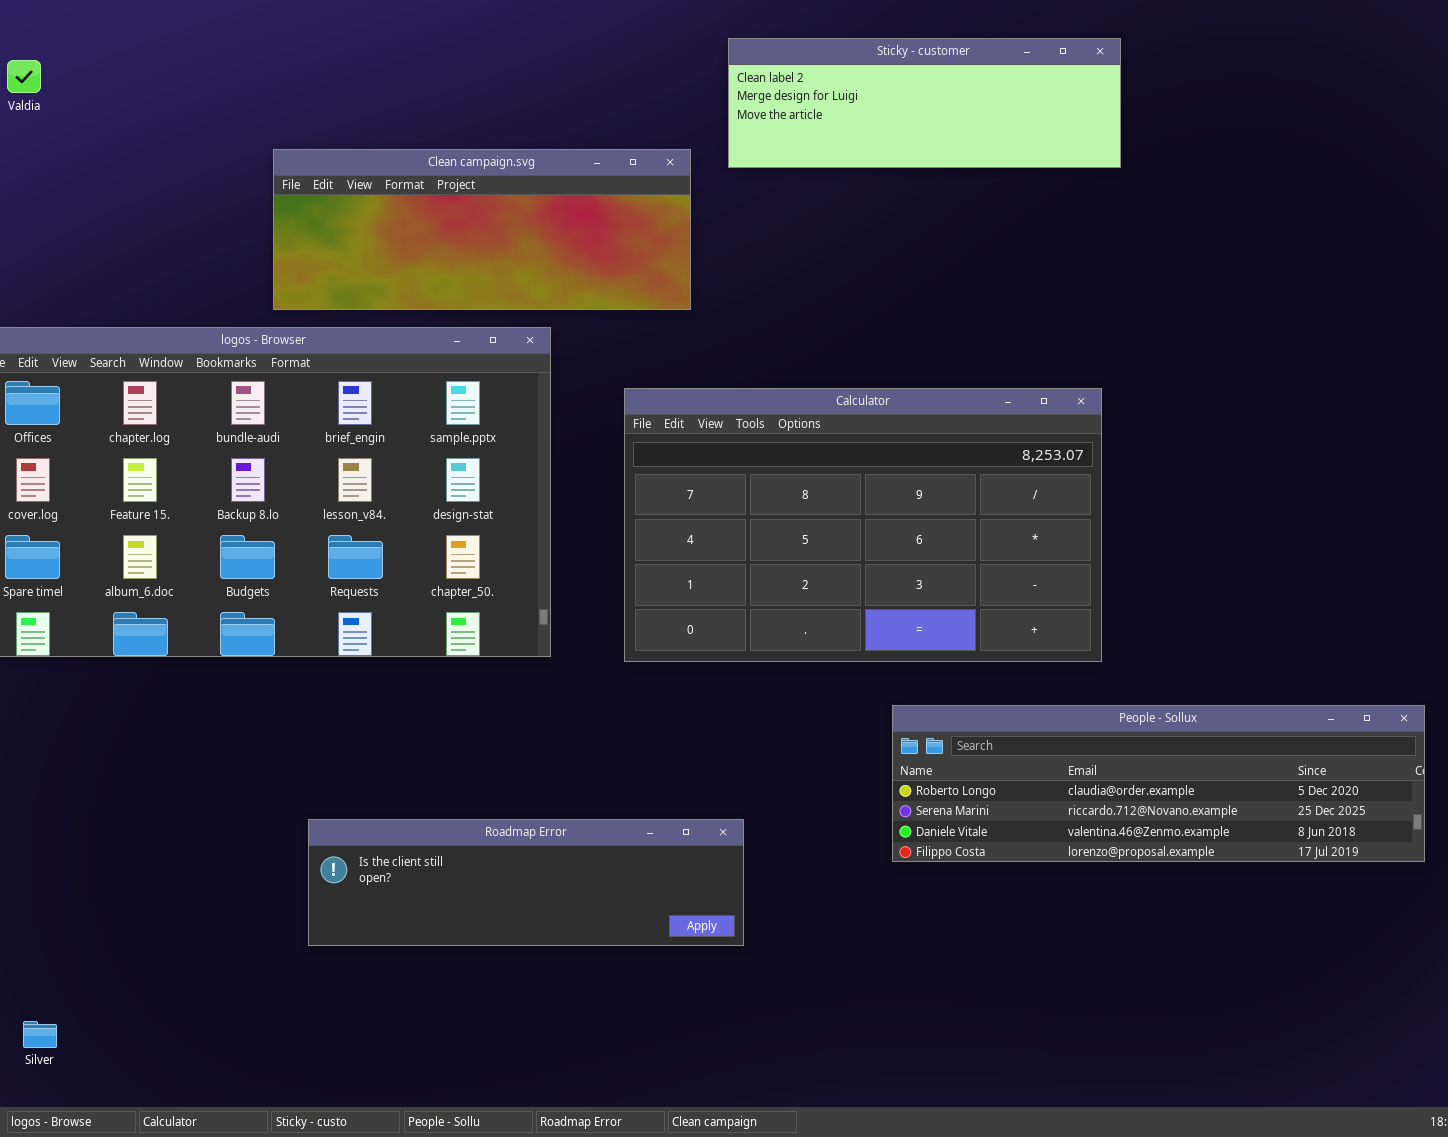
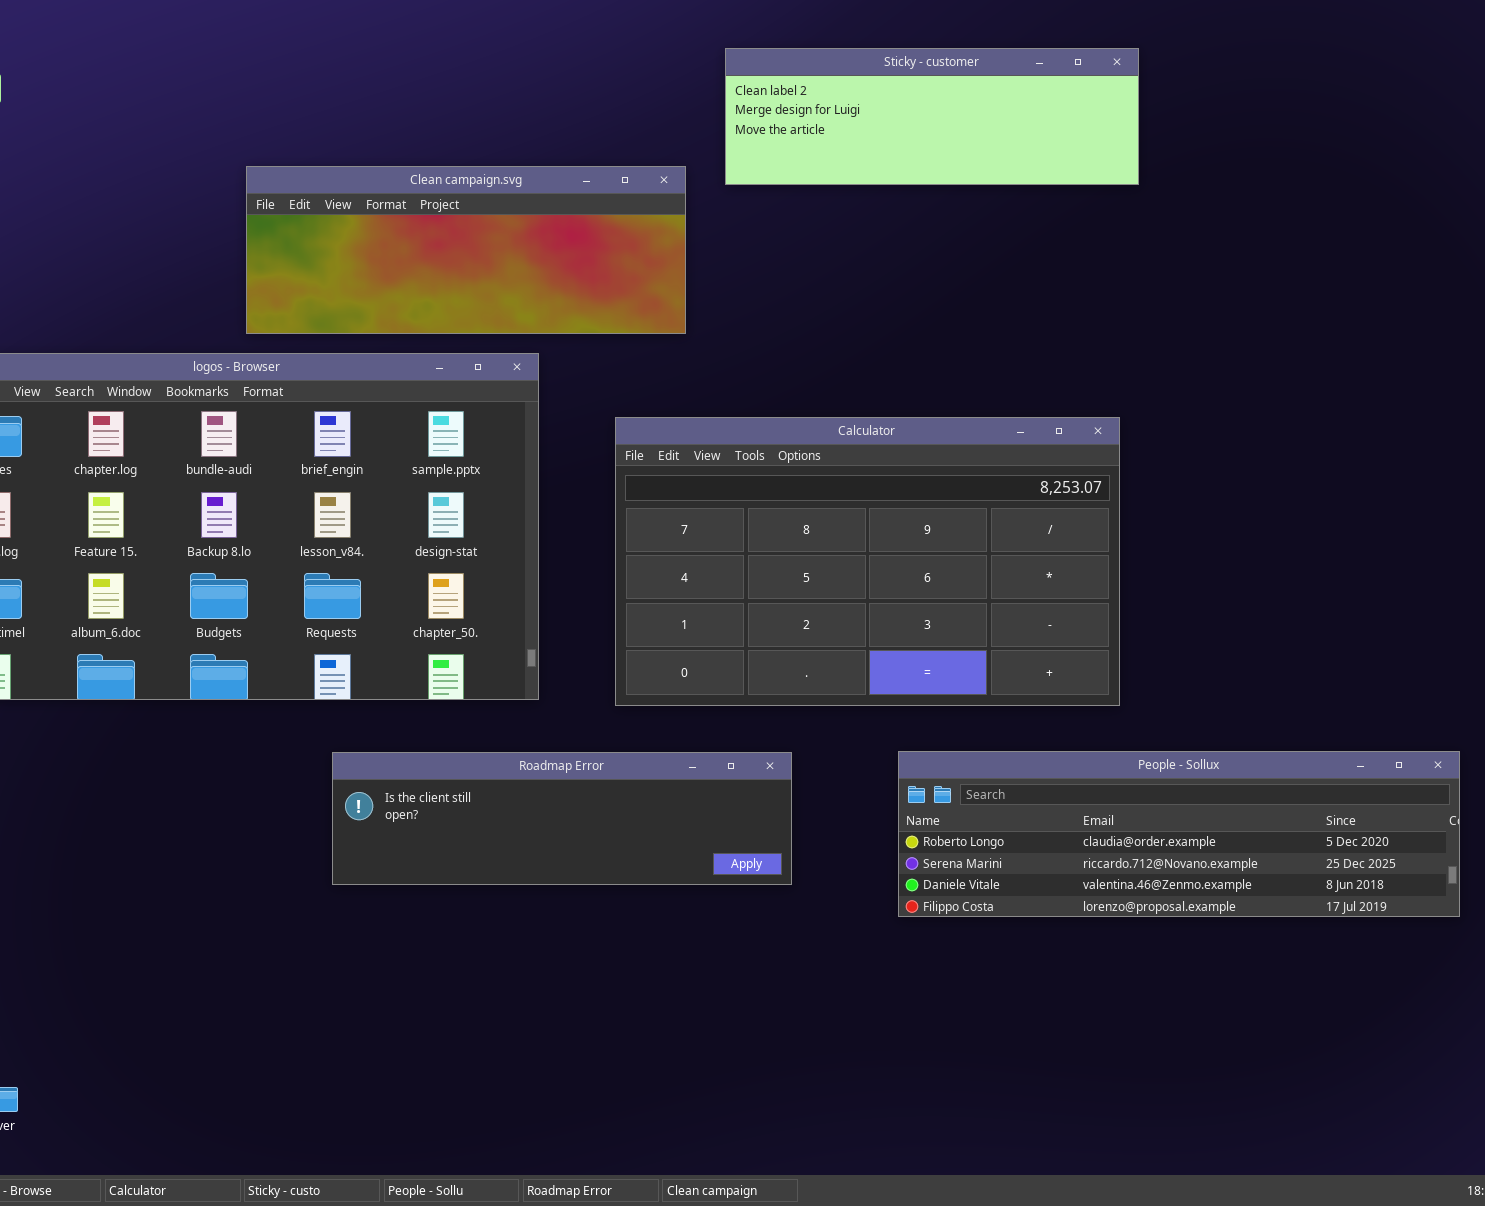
Roadmap Error: [308,819,744,946] -> [332,752,792,885], moved

